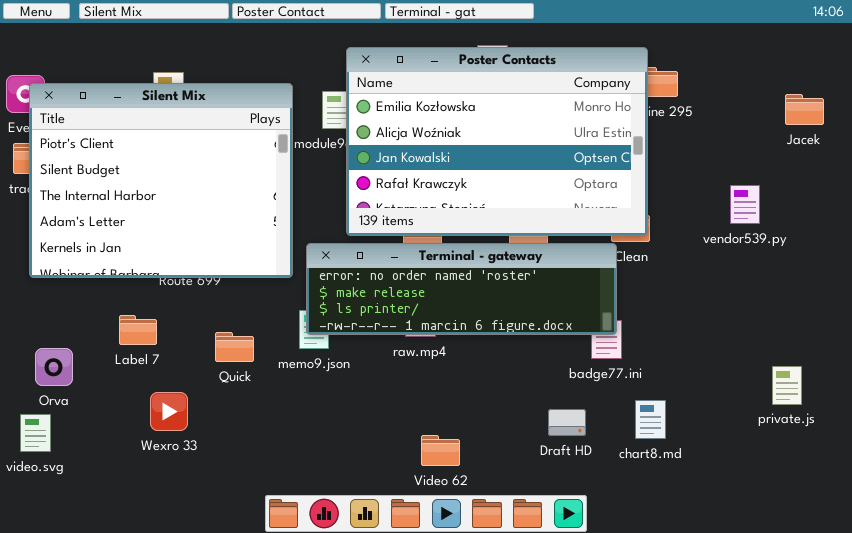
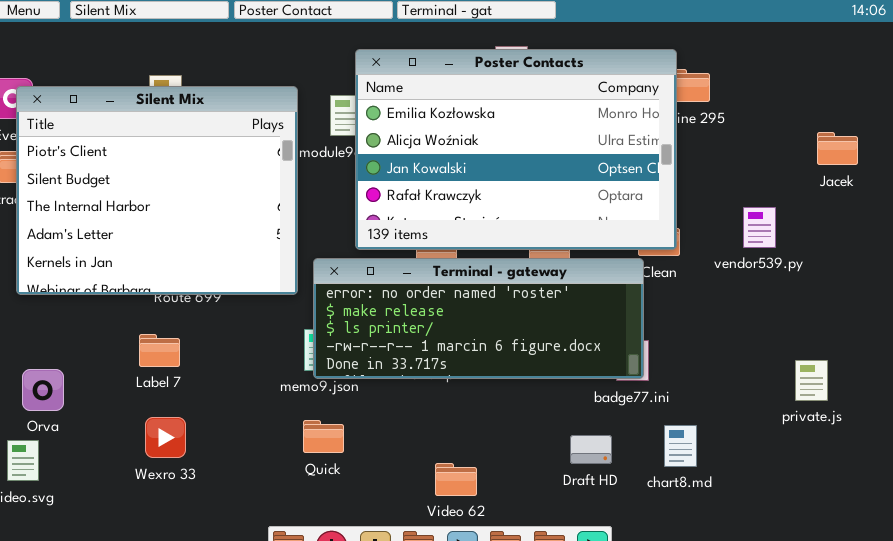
Jacek: [785,94,824,125] -> [817,132,858,165], moved
vendor539.py: [730,185,760,224] -> [743,207,776,248], moved
Terminal - gateway: [306,243,617,335] -> [313,258,644,379], resized
Label 7: [119,315,157,345] -> [139,334,180,367], moved
Quick: [215,332,254,362] -> [303,420,344,453], moved
private.js: [772,366,802,405] -> [795,360,828,401], moved

